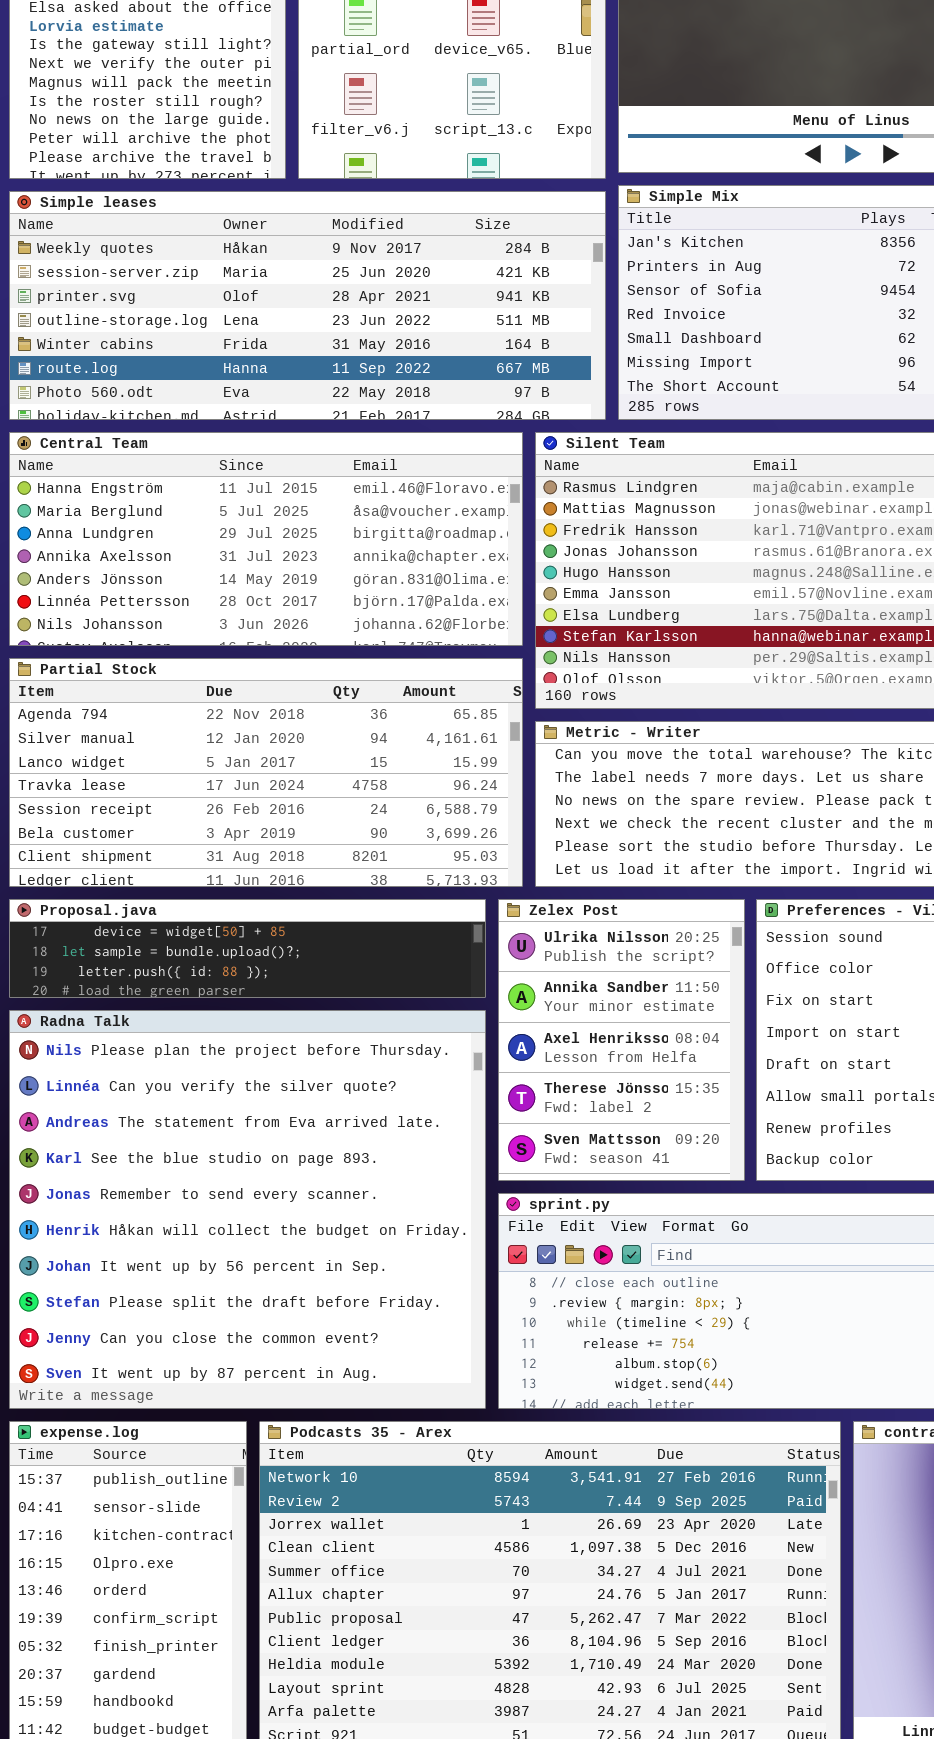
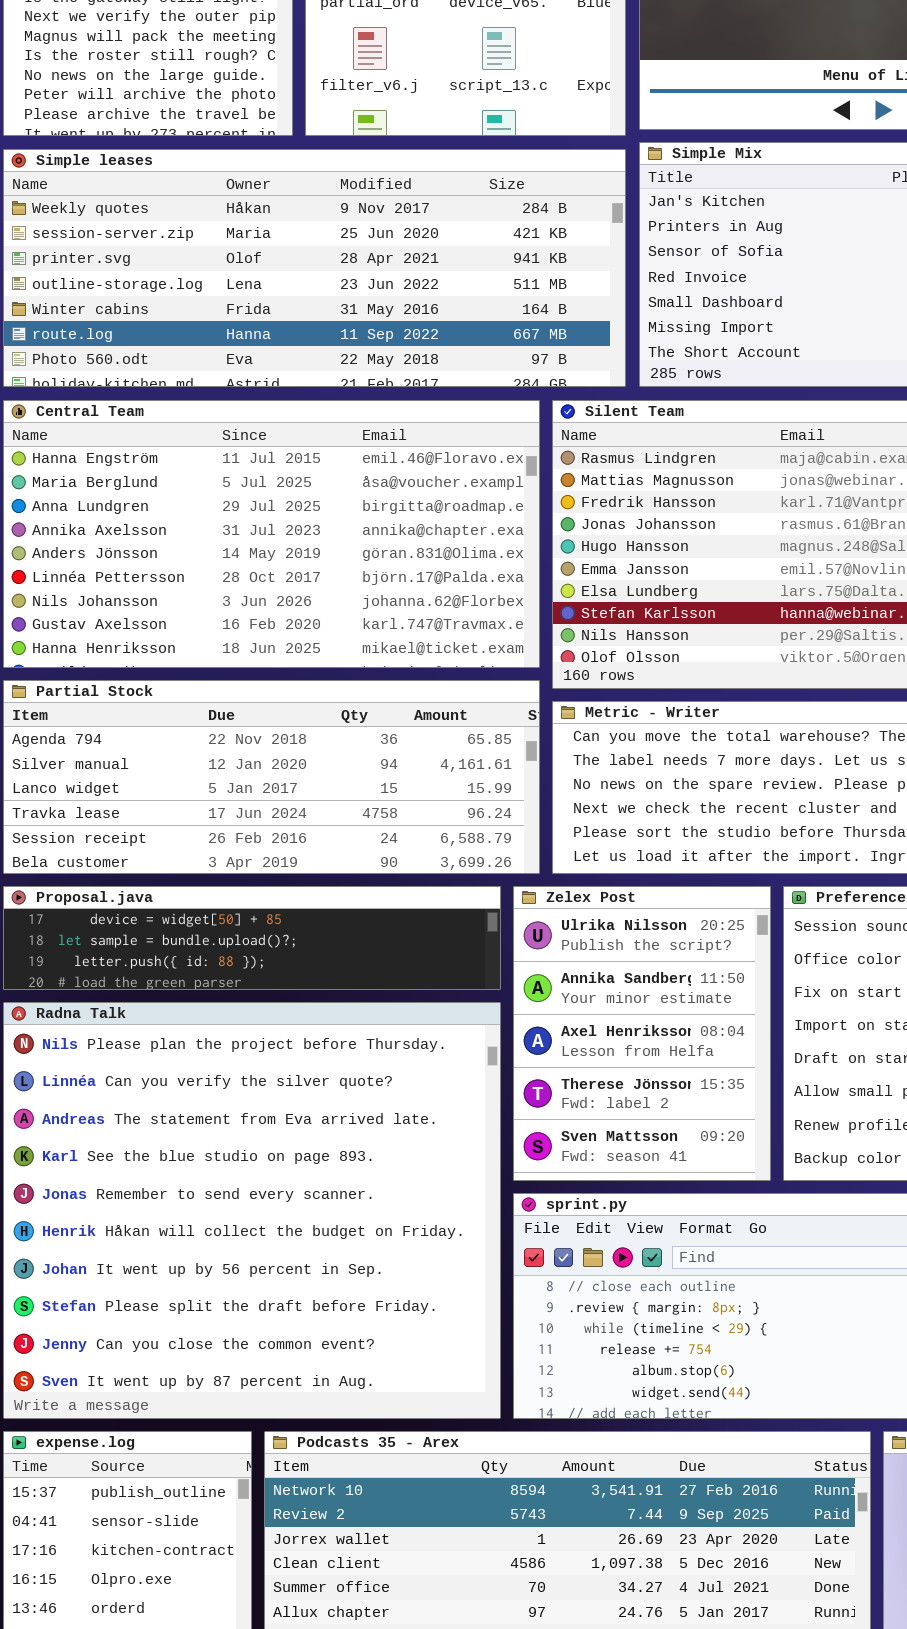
Central Team: [9,432,523,646] -> [3,400,540,668], resized
Partial Stock: [9,658,523,887] -> [3,680,540,874], resized

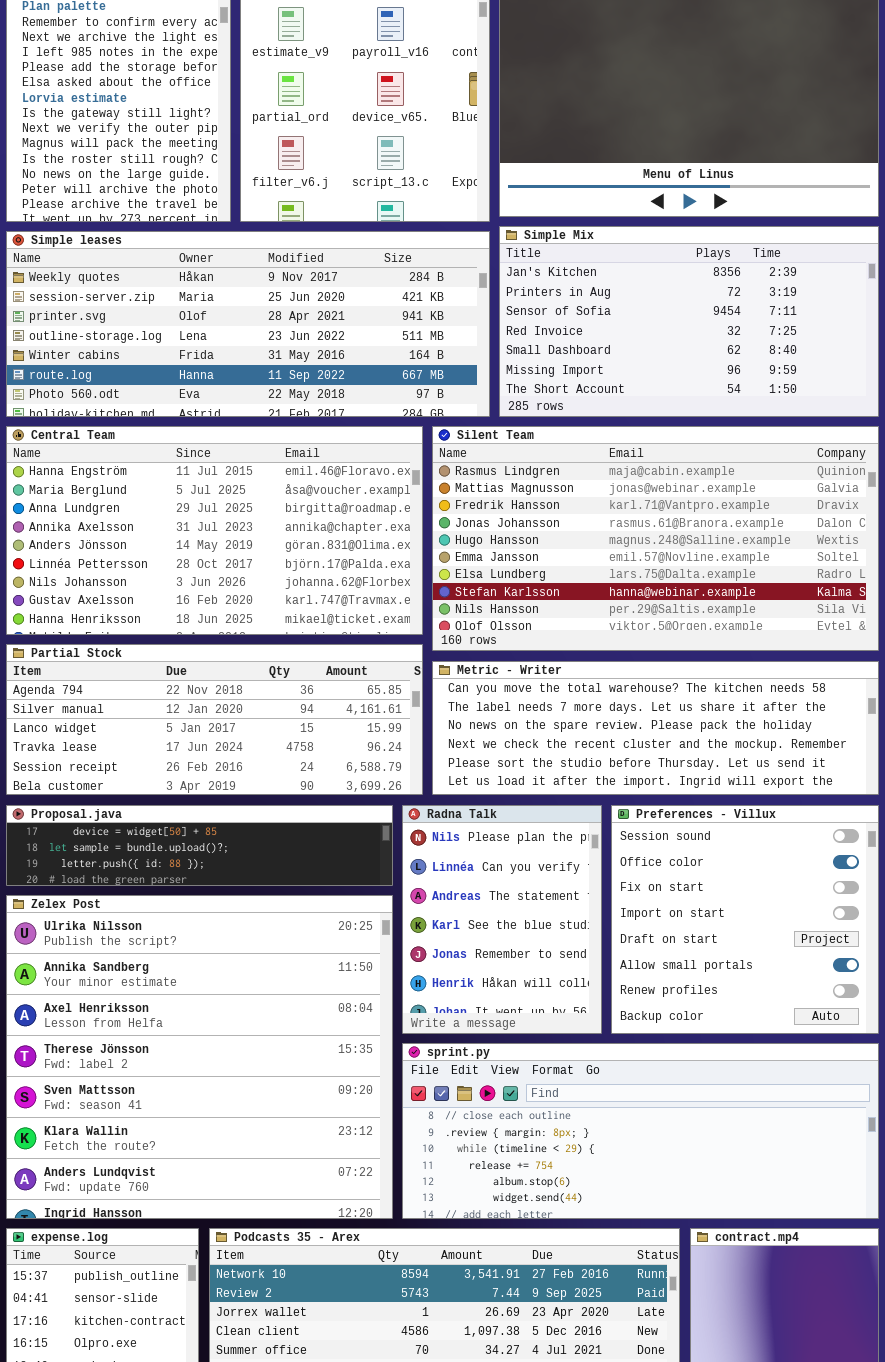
Zelex Post: [513,886,771,1181] -> [6,895,393,1219], moved, resized
Radna Talk: [3,1002,501,1419] -> [402,805,602,1034], moved, resized

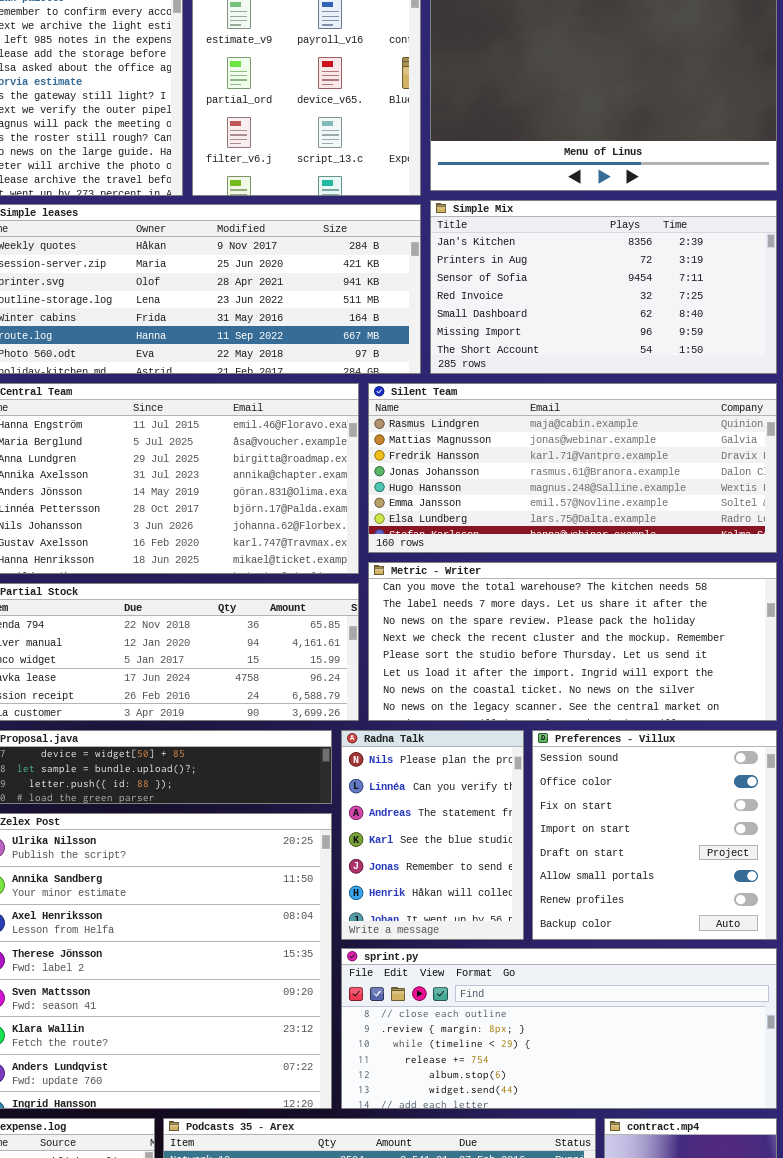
Silent Team: [432,426,879,651] -> [368,383,777,553], resized
Metric - Writer: [432,661,879,795] -> [368,562,777,721], resized

